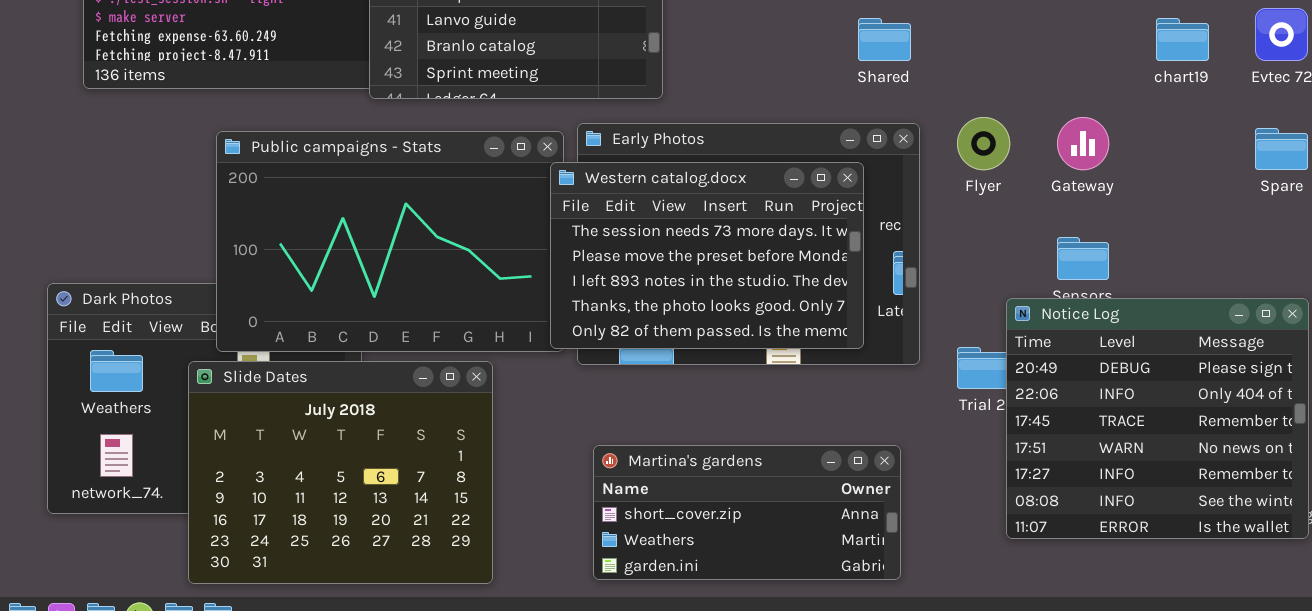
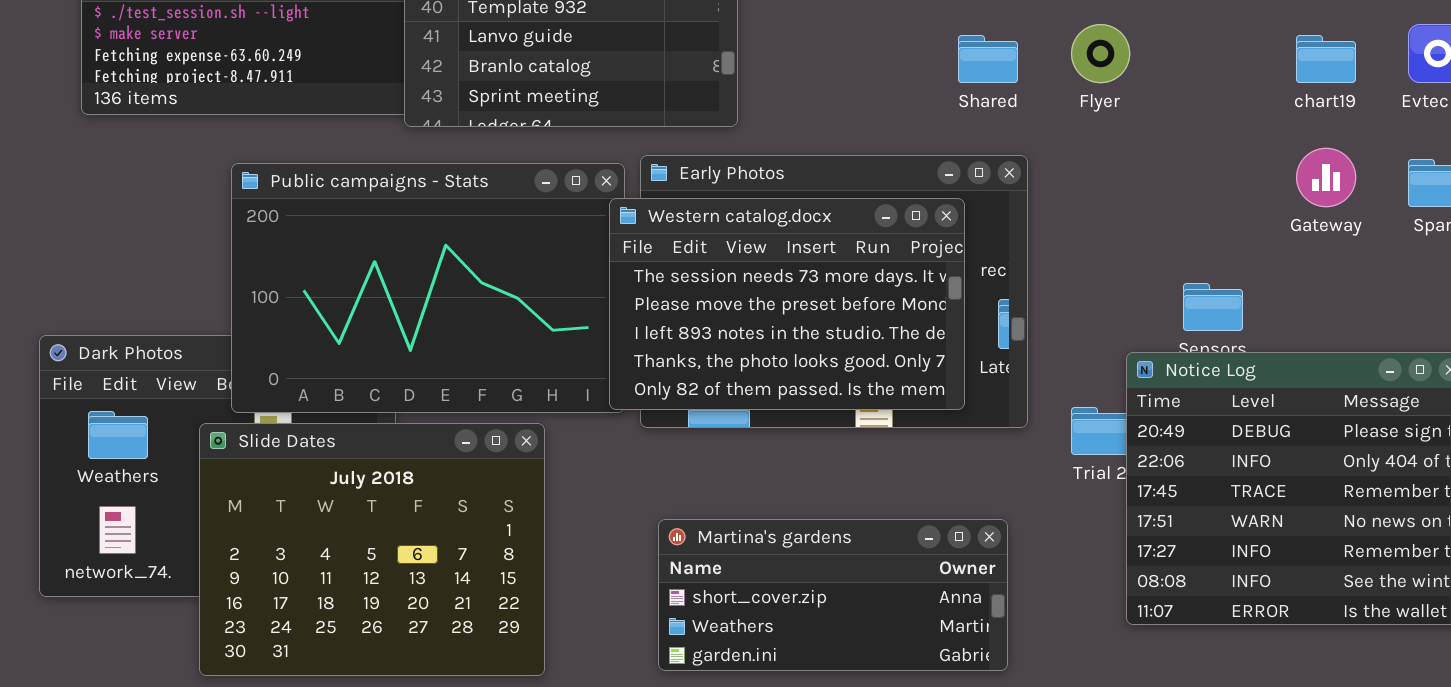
Flyer: [957,117,1010,170] -> [1071,24,1130,83], moved
Gateway: [1057,117,1109,170] -> [1296,148,1356,207], moved

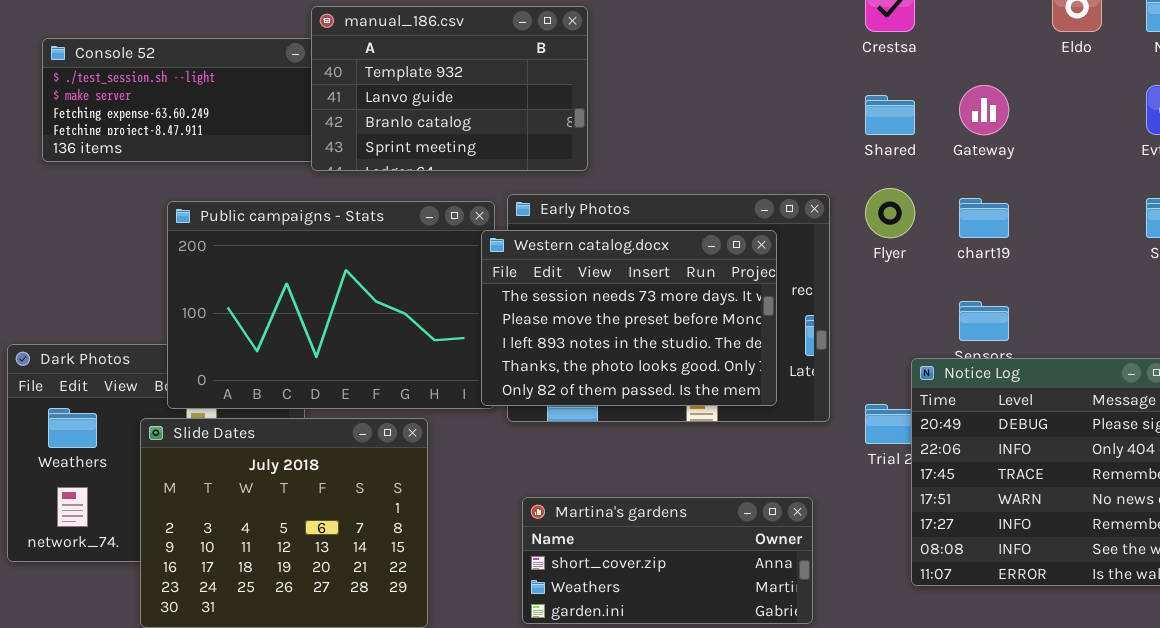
Flyer: [1071,24,1130,83] -> [865,188,915,238], moved
Shared: [958,35,1018,83] -> [865,95,915,135], moved
chart19: [1296,35,1356,83] -> [959,198,1009,238], moved
Gateway: [1296,148,1356,207] -> [959,85,1009,135], moved

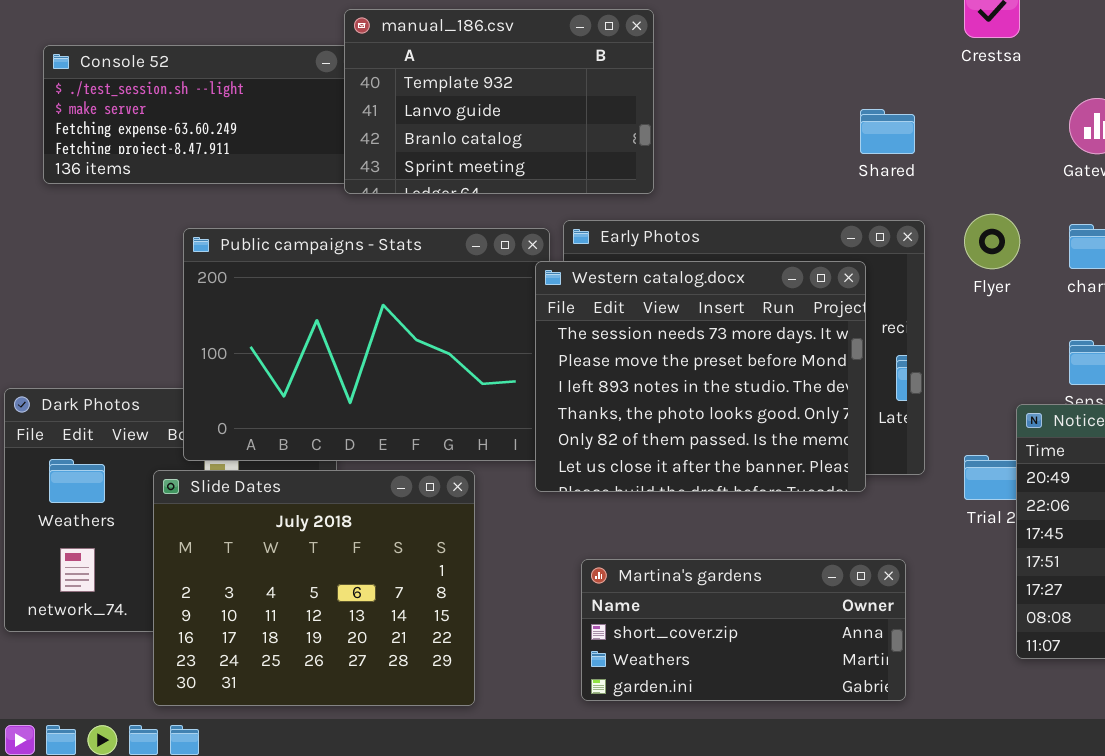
Shared: [865,95,915,135] -> [860,109,915,154], moved
Western catalog.docx: [481,230,777,406] -> [535,261,866,492], resized

